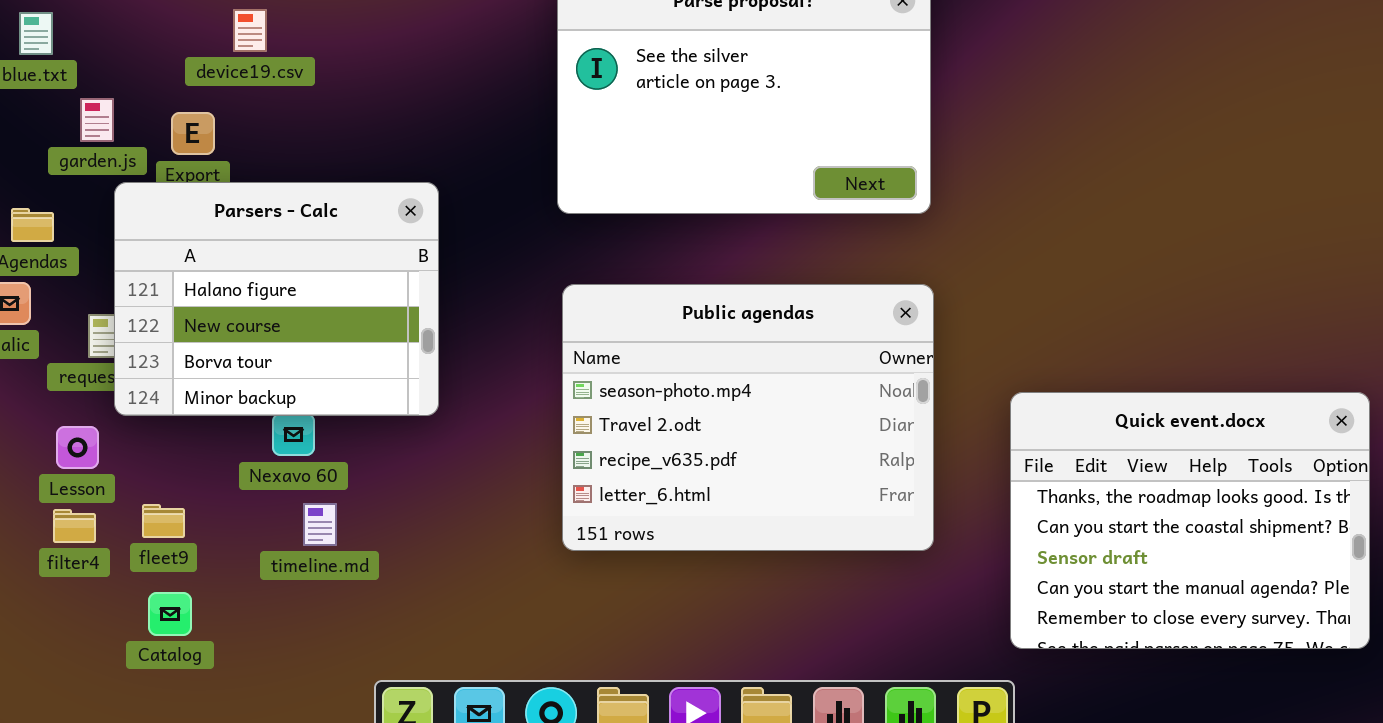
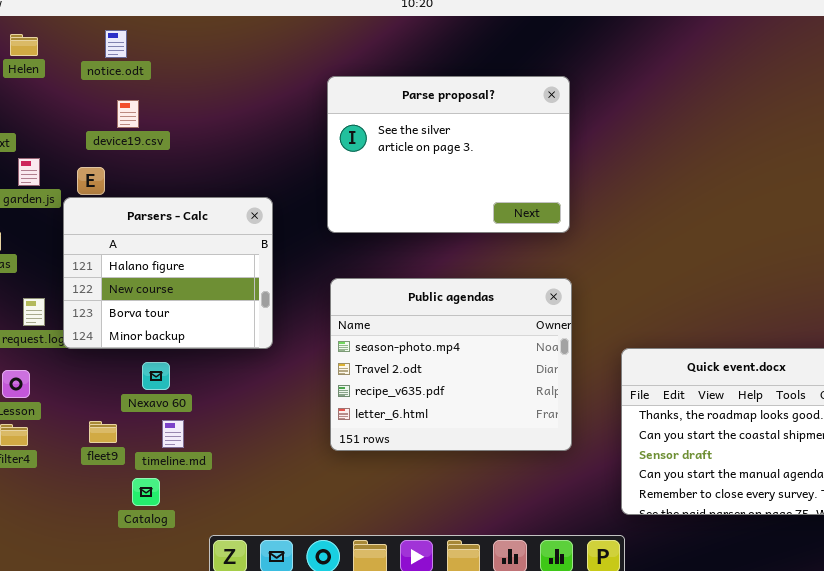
Parsers - Calc: [114,182,439,416] -> [63,197,273,349], moved
fleet9: [142,504,185,538] -> [89,421,117,443], moved
Catalog: [148,592,192,636] -> [132,478,160,506], moved

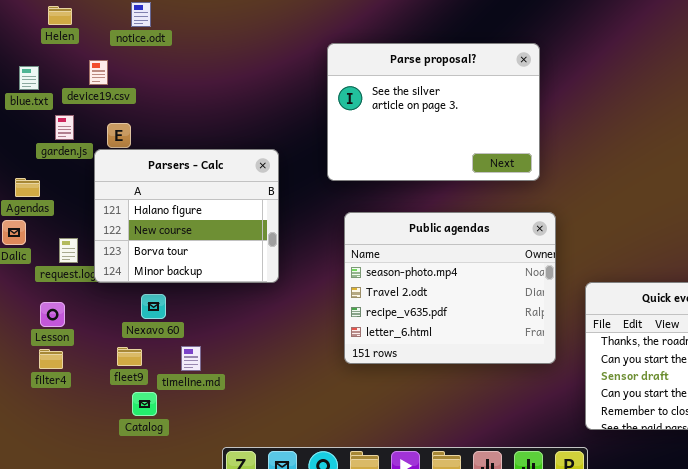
device19.csv: [117,100,139,128] -> [89,60,108,85], moved
Public agendas: [330,278,572,451] -> [344,212,556,364], moved
Nexavo 60: [142,362,170,390] -> [141,294,166,319], moved
Catalog: [132,478,160,506] -> [132,392,157,416], moved

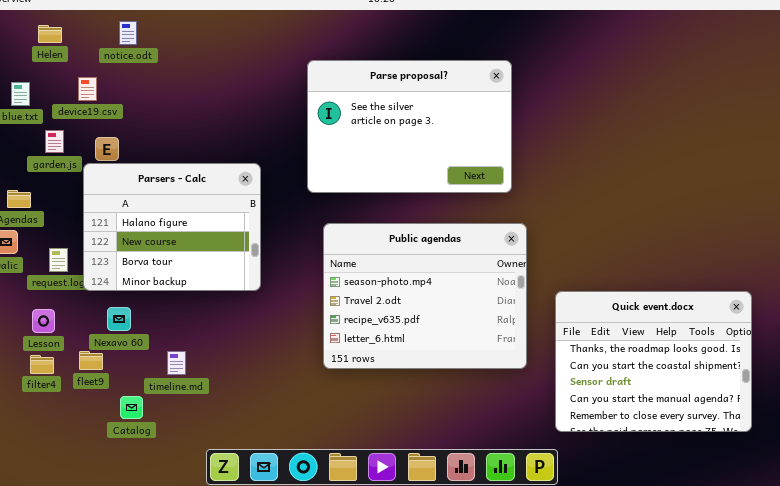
Nexavo 60: [141,294,166,319] -> [107,307,131,331], moved
fleet9: [117,347,142,366] -> [79,351,103,370], moved

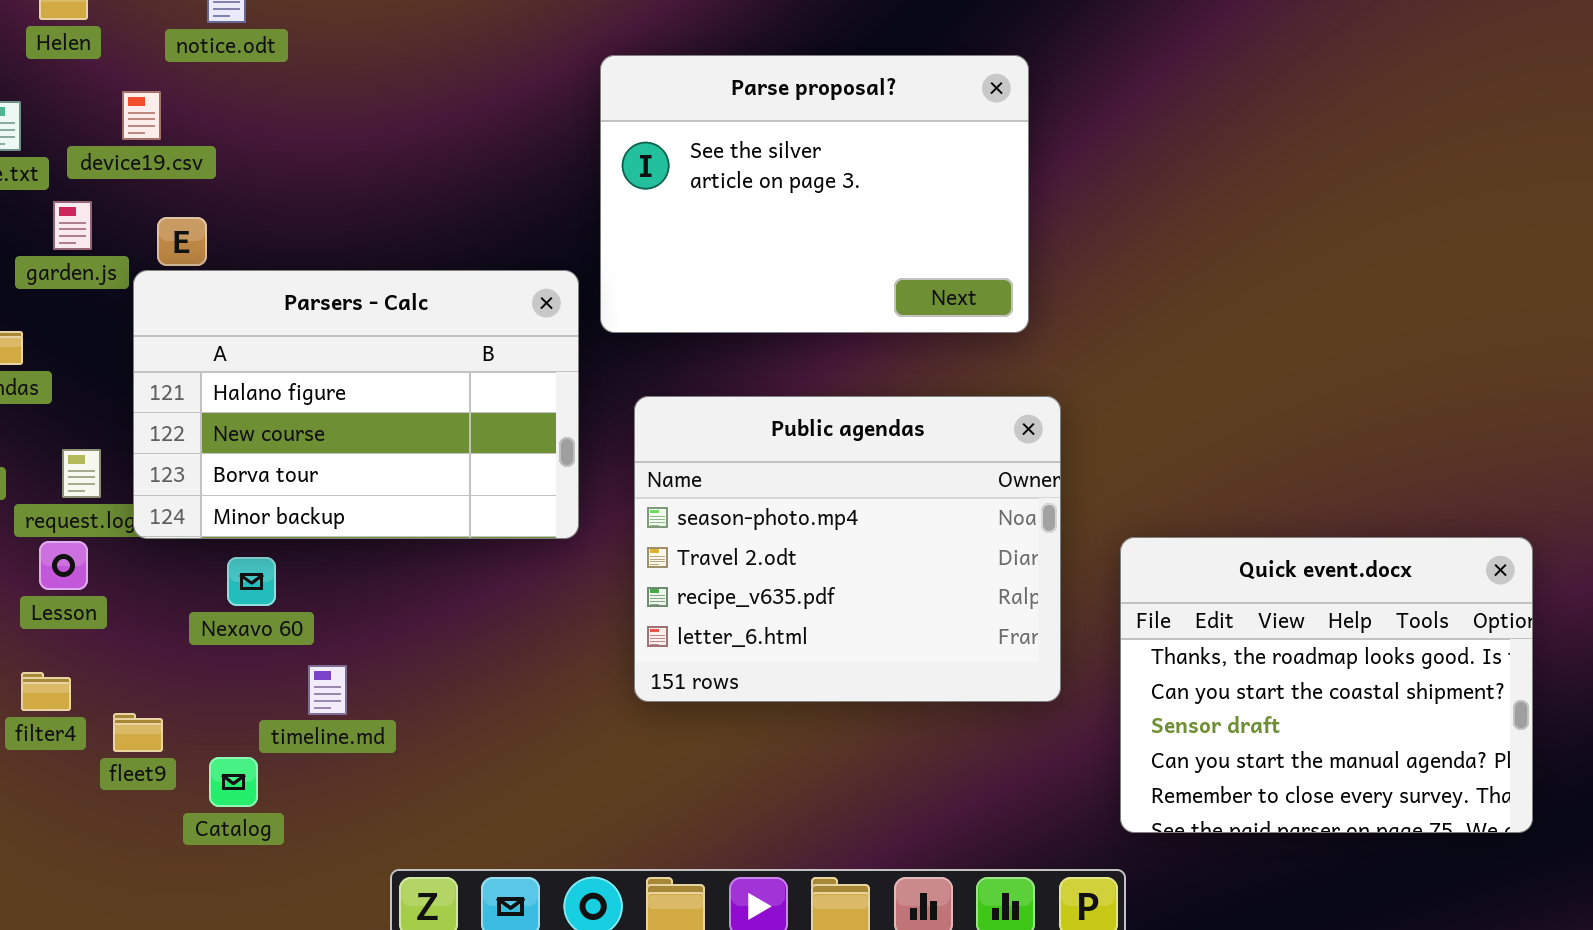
Parsers - Calc: [83,163,261,291] -> [133,270,579,539], resized
Nexavo 60: [107,307,131,331] -> [227,557,276,606], moved
Lesson: [32,309,55,333] -> [39,541,88,590], moved
fleet9: [79,351,103,370] -> [113,713,163,752], moved

